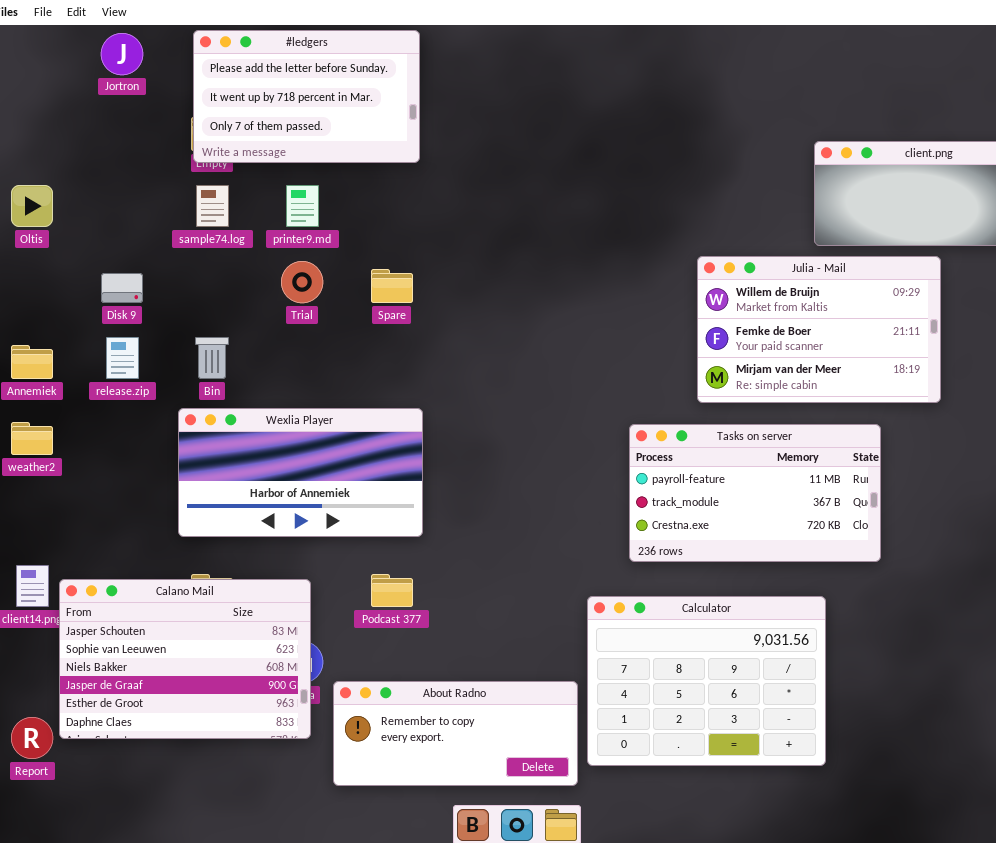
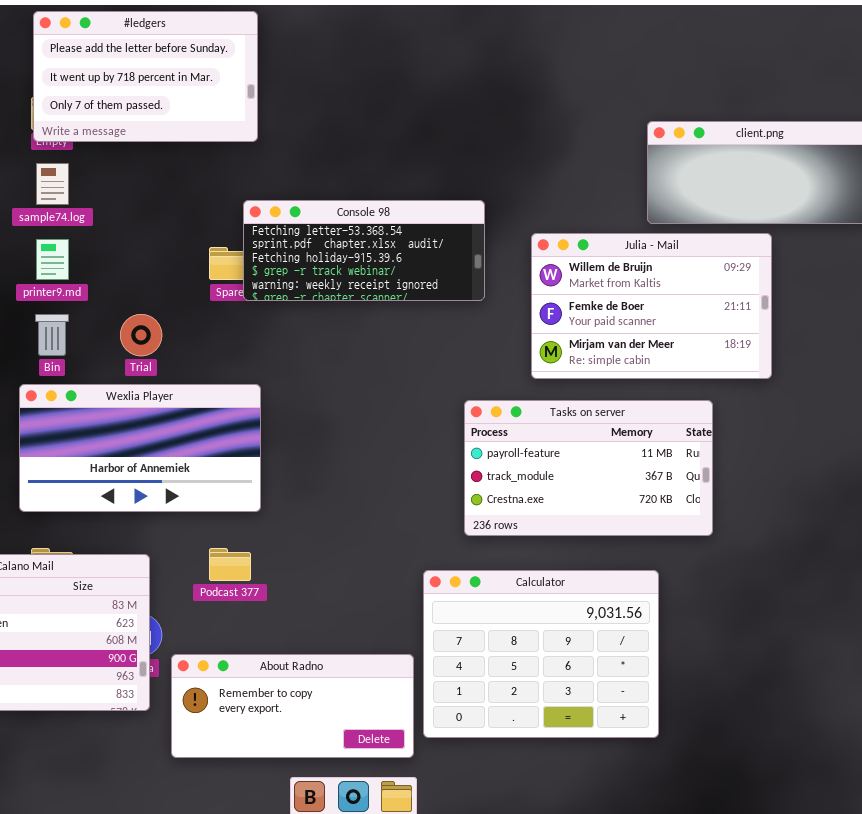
printer9.md: [286,185,319,227] -> [36,239,69,280], moved
Console 98: none -> [243,200,485,301], opened
Trial: [281,261,323,303] -> [120,314,162,356], moved

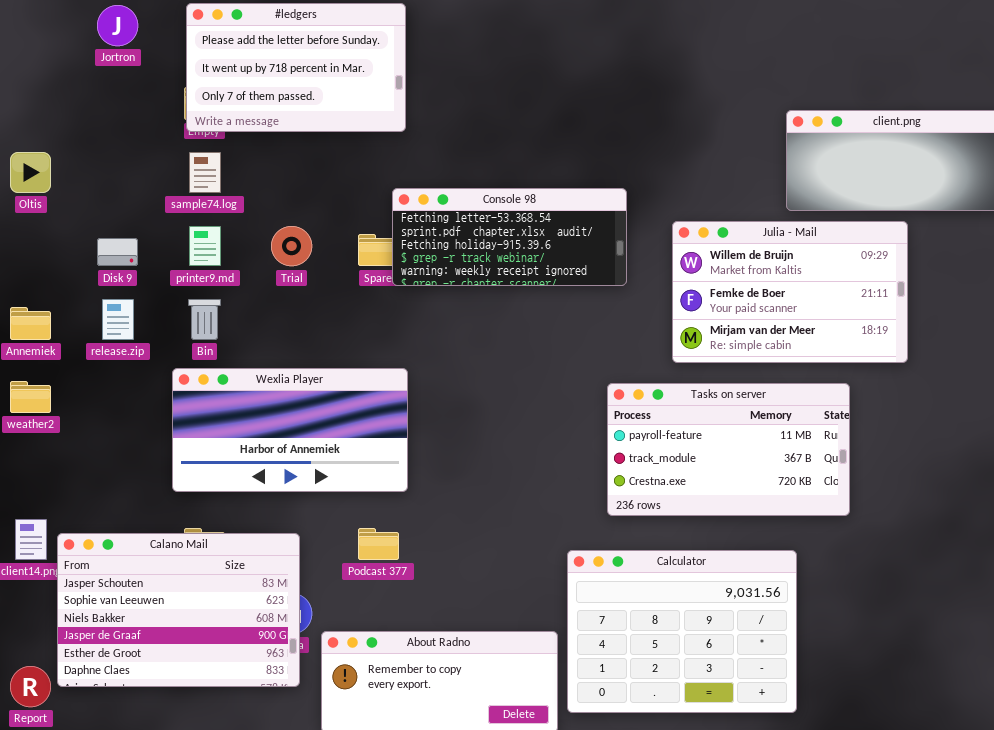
Trial: [120,314,162,356] -> [271,226,312,266], moved

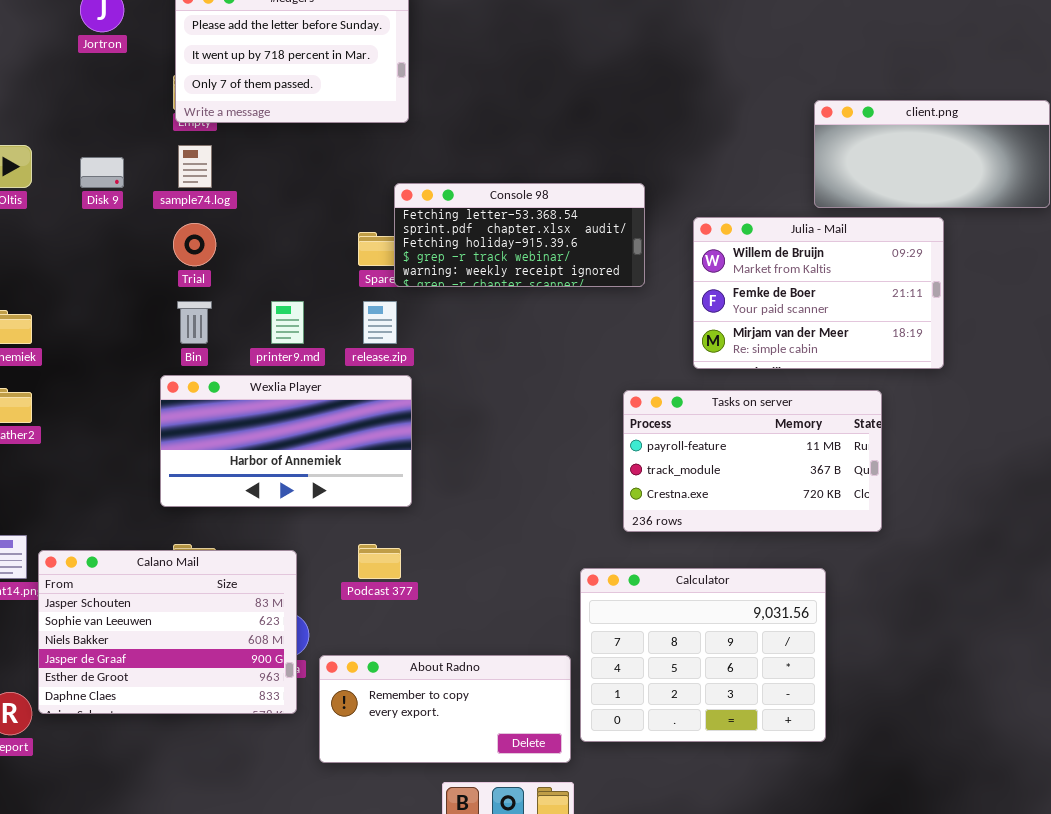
printer9.md: [189,226,221,266] -> [271,301,304,344], moved
Trial: [271,226,312,266] -> [173,223,216,266], moved
Disk 9: [97,238,138,266] -> [80,157,124,188], moved
release.zip: [102,299,134,340] -> [363,301,397,344], moved

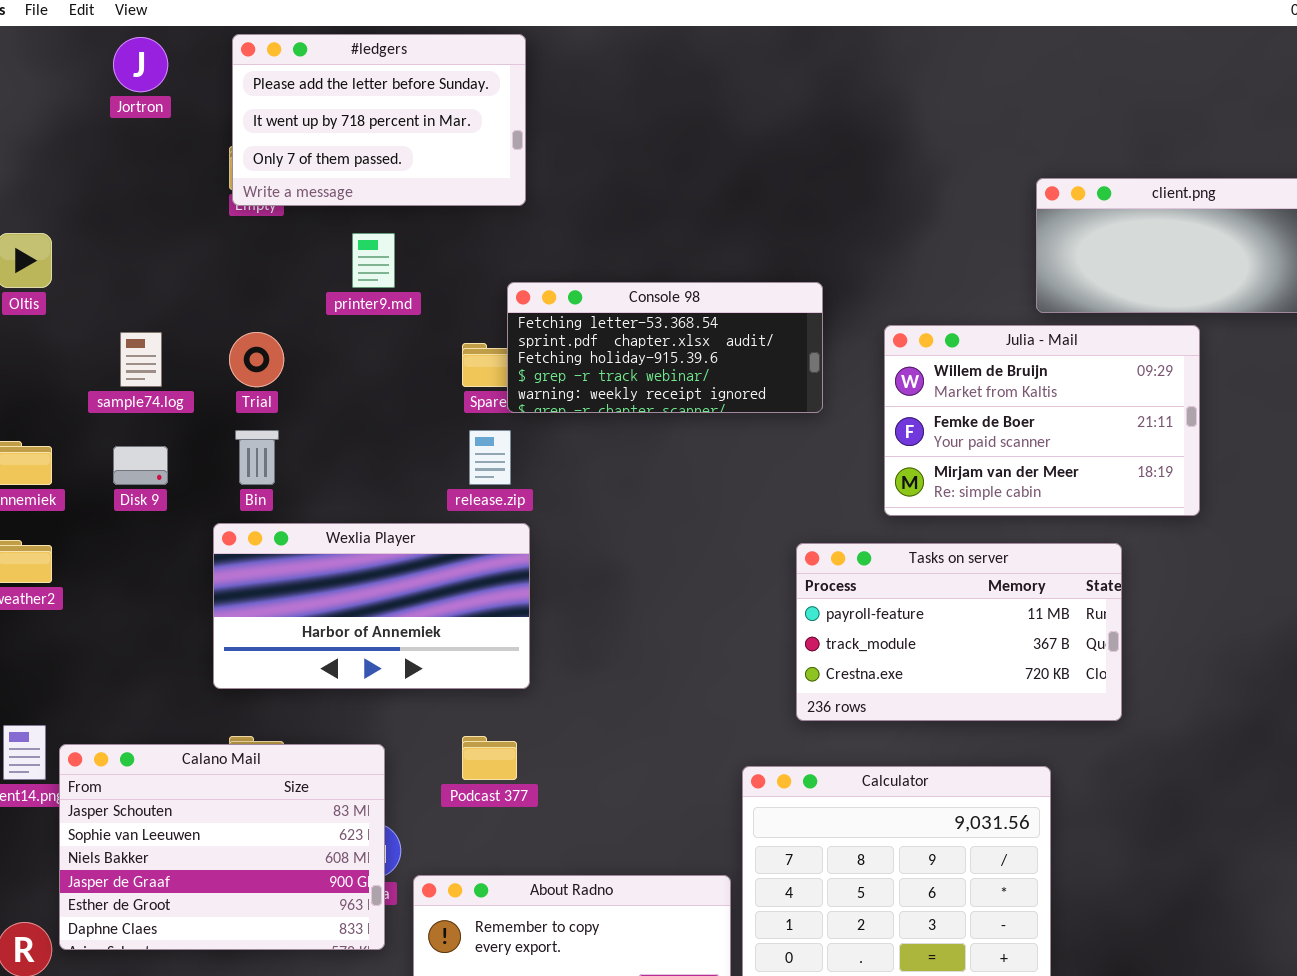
sample74.log: [178,145,212,188] -> [120,332,162,387], moved
Disk 9: [80,157,124,188] -> [113,446,168,485], moved
printer9.md: [271,301,304,344] -> [352,233,395,288], moved

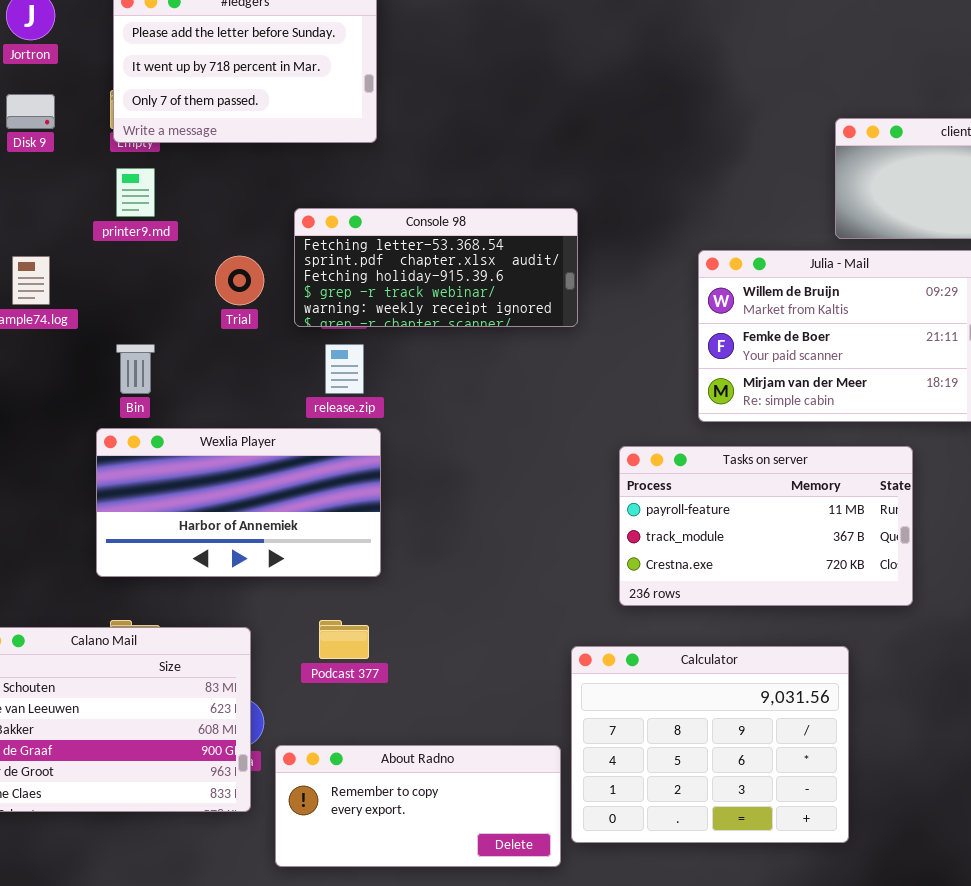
printer9.md: [352,233,395,288] -> [116,168,155,217], moved
Console 98: [507,282,823,413] -> [294,208,578,327], moved
Trial: [229,332,284,387] -> [215,256,264,305], moved
Disk 9: [113,446,168,485] -> [6,94,55,129], moved

